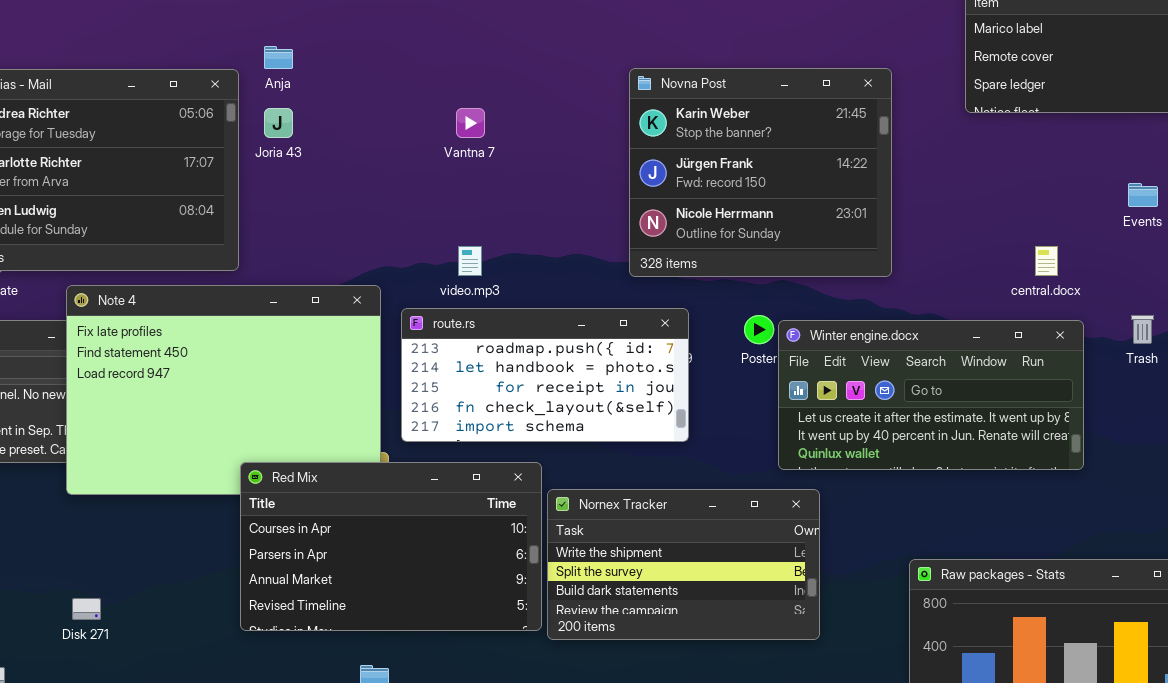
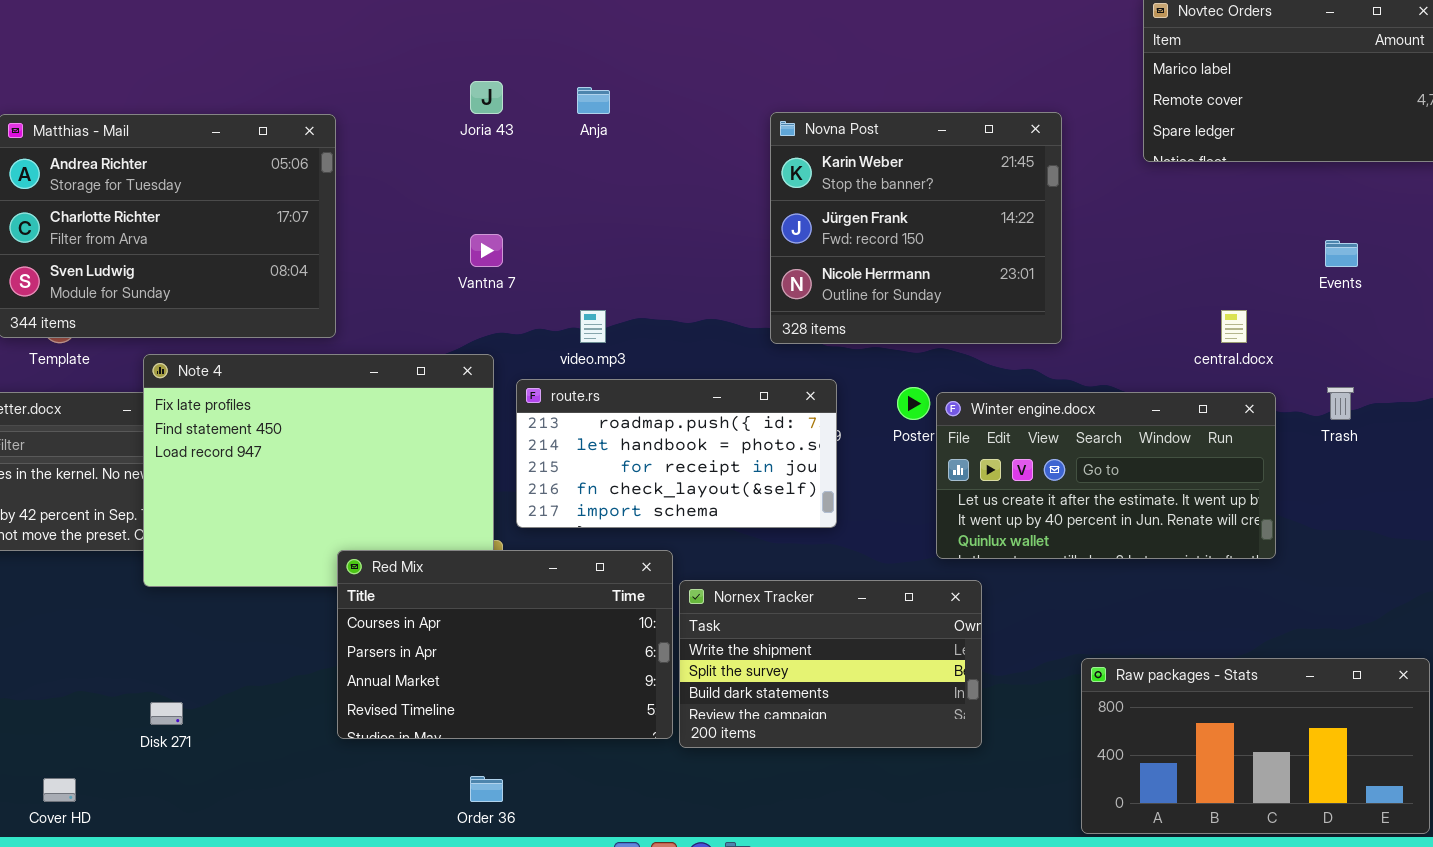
Anja: [264,46,293,69] -> [577,87,610,114], moved
Joria 43: [264,108,293,138] -> [470,81,503,114], moved
Vantna 7: [456,108,485,138] -> [470,234,503,267], moved

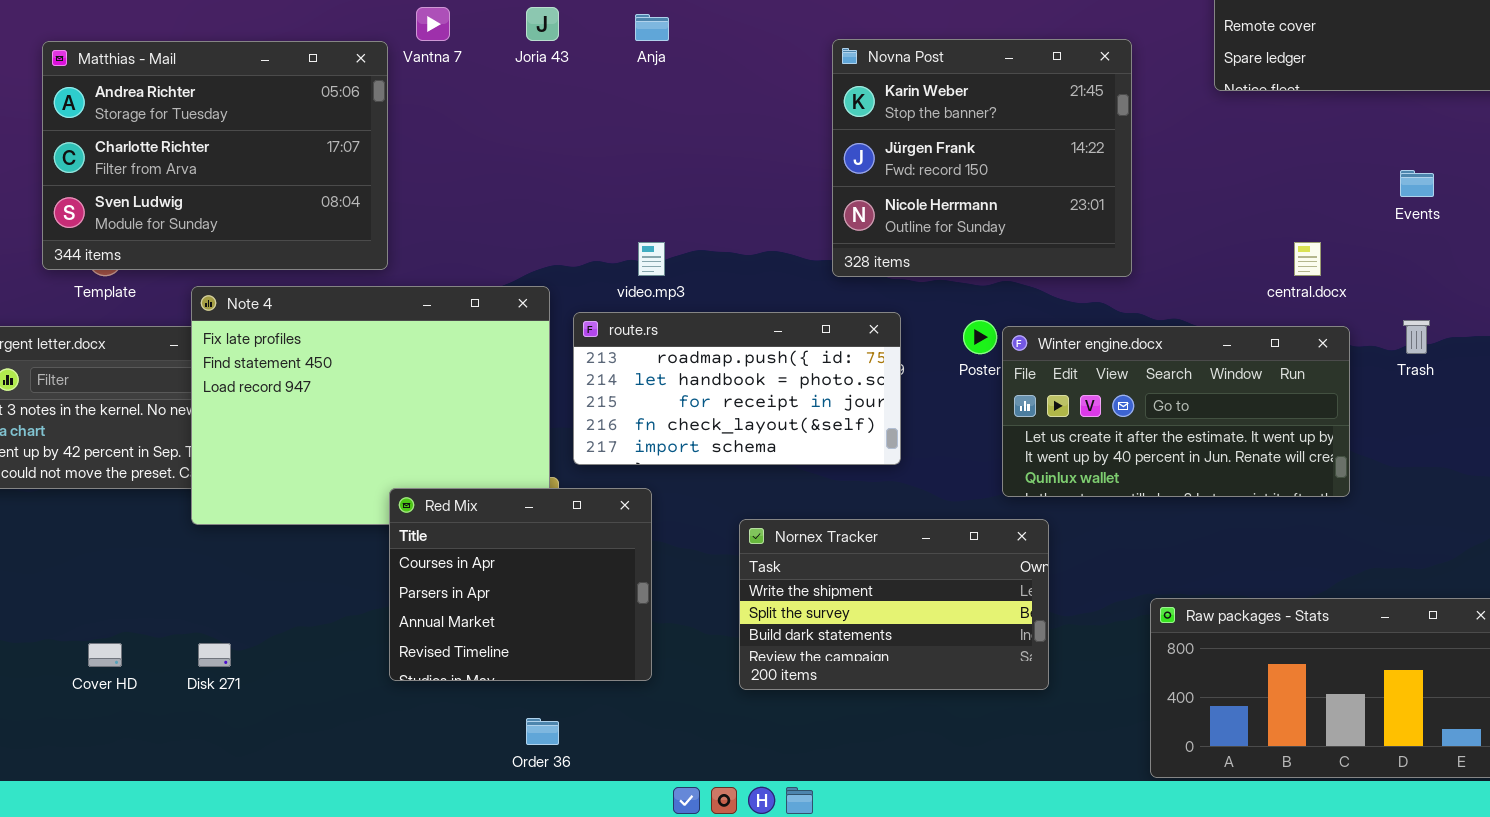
Vantna 7: [470,234,503,267] -> [416,7,450,41], moved
Red Mix: [337,550,673,739] -> [389,488,652,681], resized
Cover HD: [43,778,76,802] -> [88,643,122,667], moved

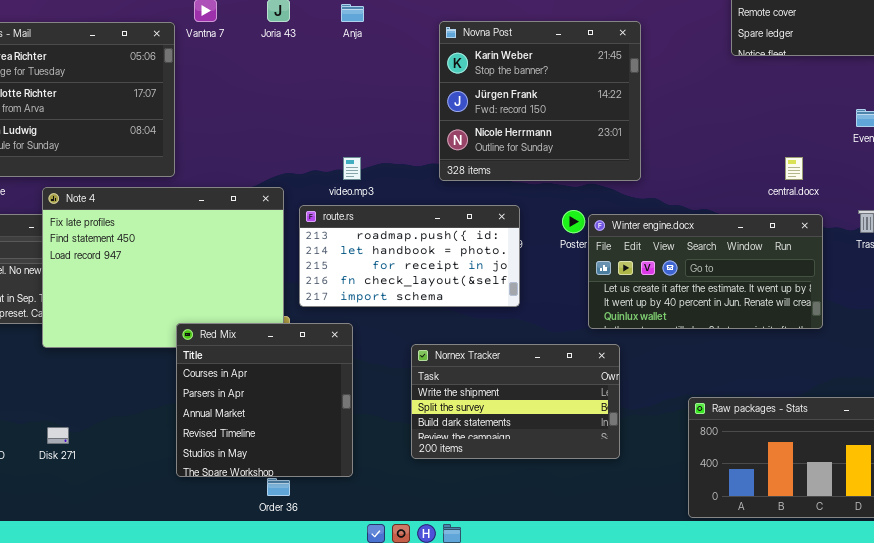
Novna Post: [832,39,1132,277] -> [439,21,641,181], moved
Red Mix: [389,488,652,681] -> [176,323,353,477], resized

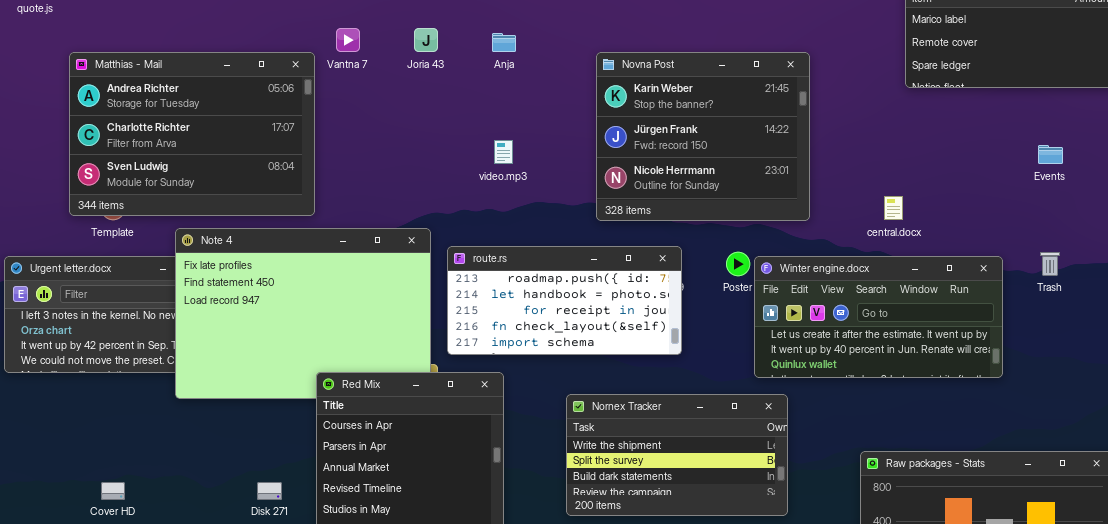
video.mp3: [343,157,361,180] -> [494,140,513,164], moved
central.docx: [785,157,803,180] -> [884,196,903,220], moved
Disk 271: [47,427,69,444] -> [257,482,282,500], moved

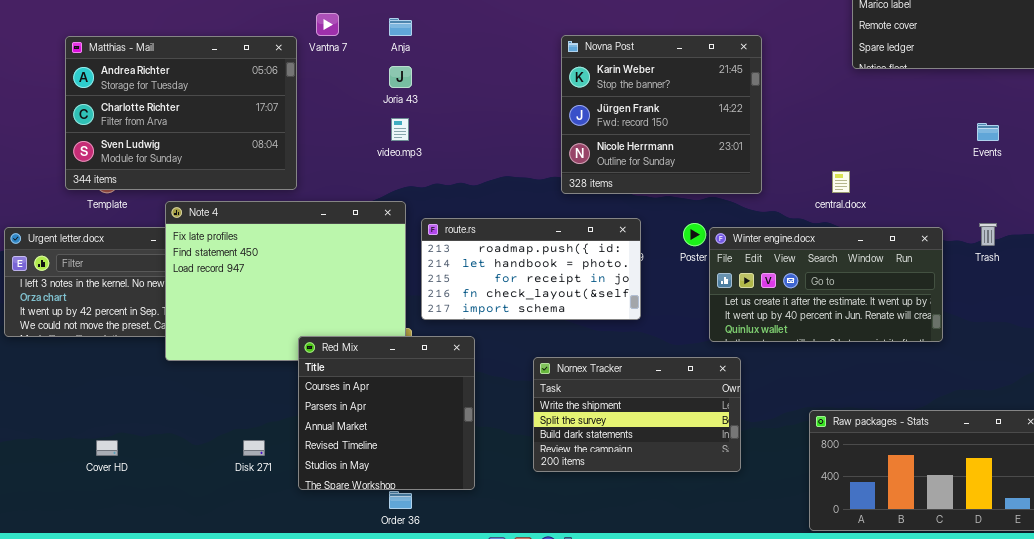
Joria 43: [414,28,438,52] -> [389,66,412,88], moved
Anja: [492,33,516,52] -> [389,18,412,36], moved
video.mp3: [494,140,513,164] -> [391,118,409,141], moved

